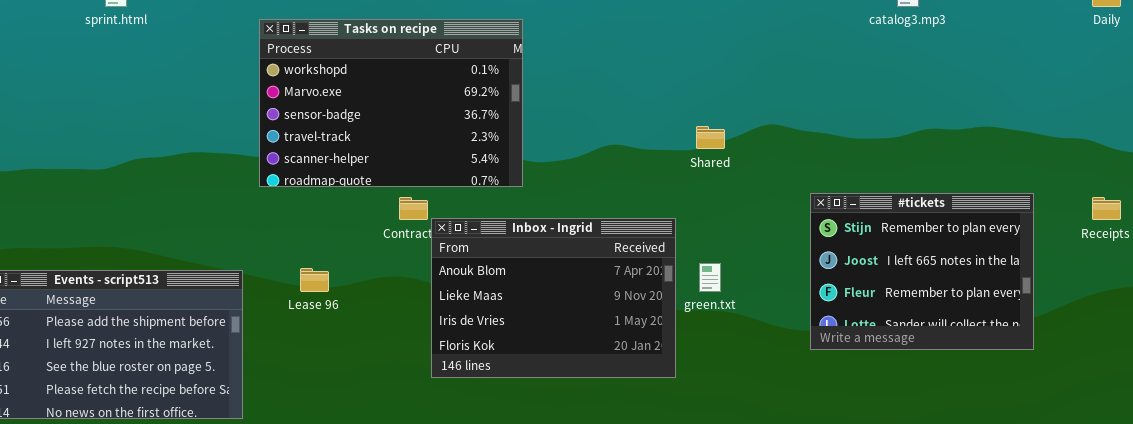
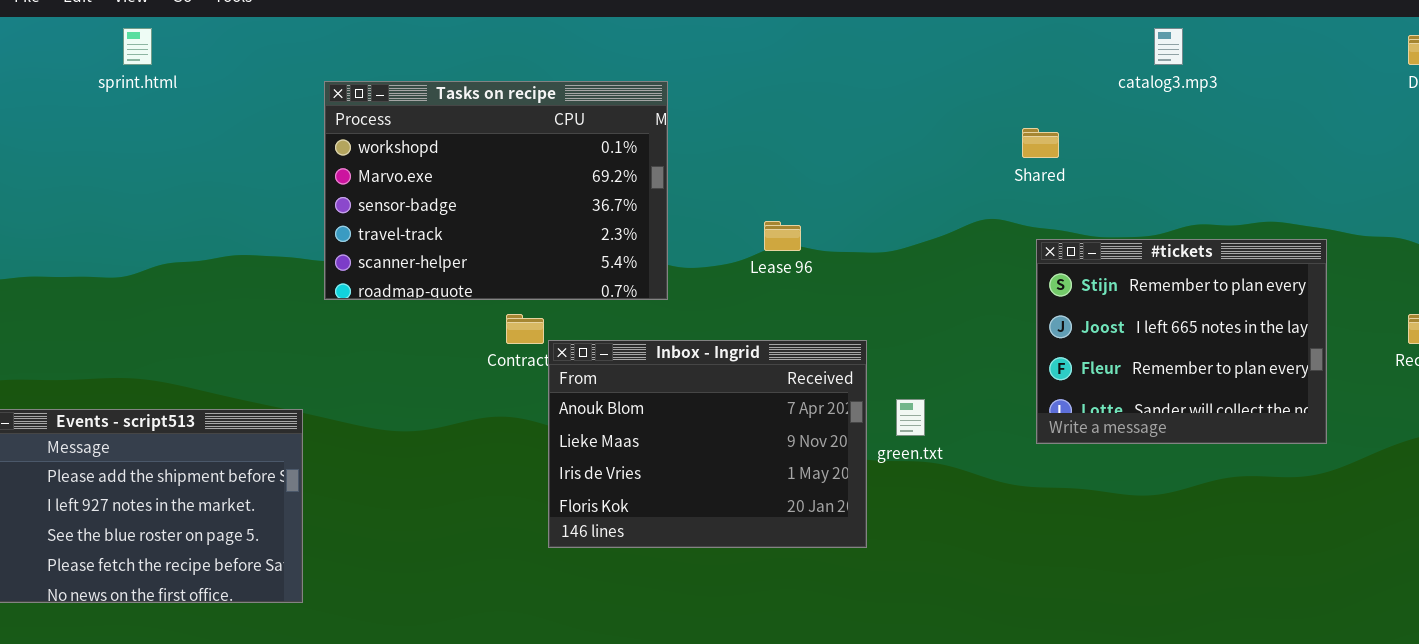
Shared: [696,126,725,149] -> [1022,128,1059,158], moved
#tickets: [810,193,1034,350] -> [1036,239,1327,444], moved
Lease 96: [300,268,329,292] -> [764,221,801,251], moved

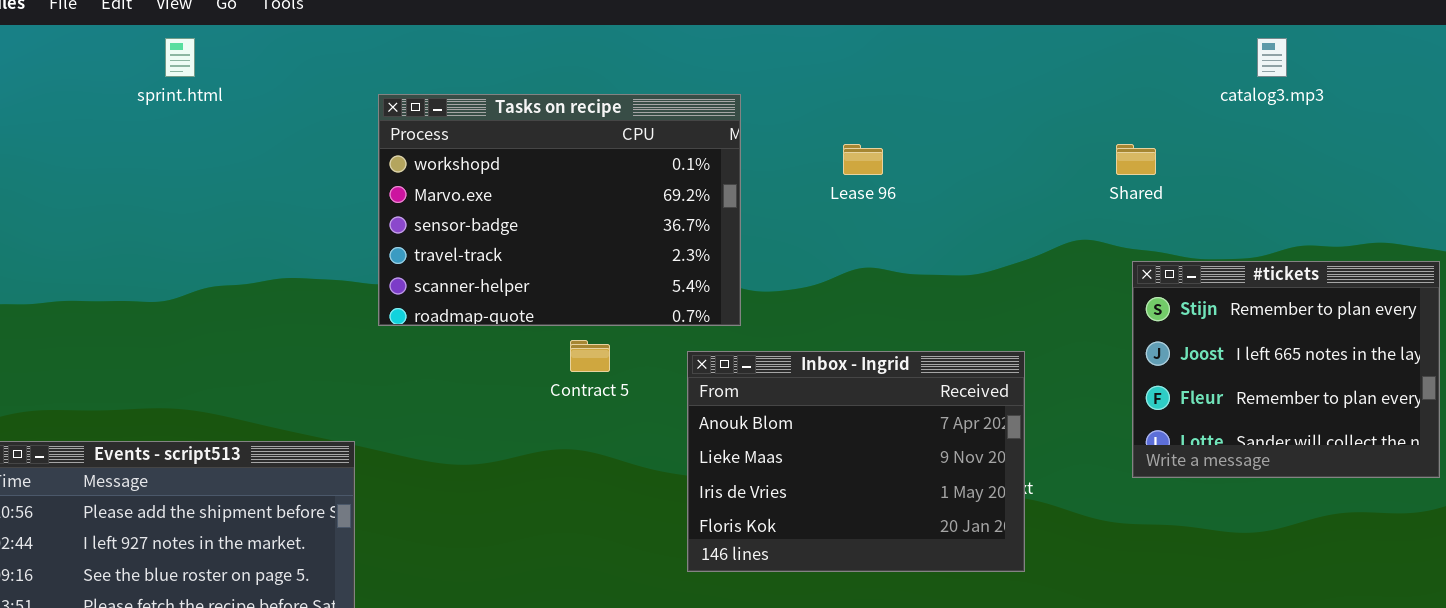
Lease 96: [764,221,801,251] -> [843,144,883,175], moved
Inbox - Ingrid: [548,340,867,548] -> [687,351,1025,572], moved

